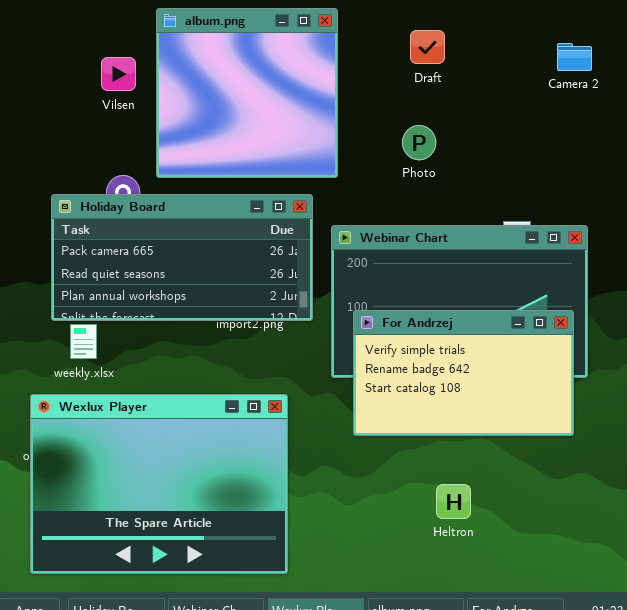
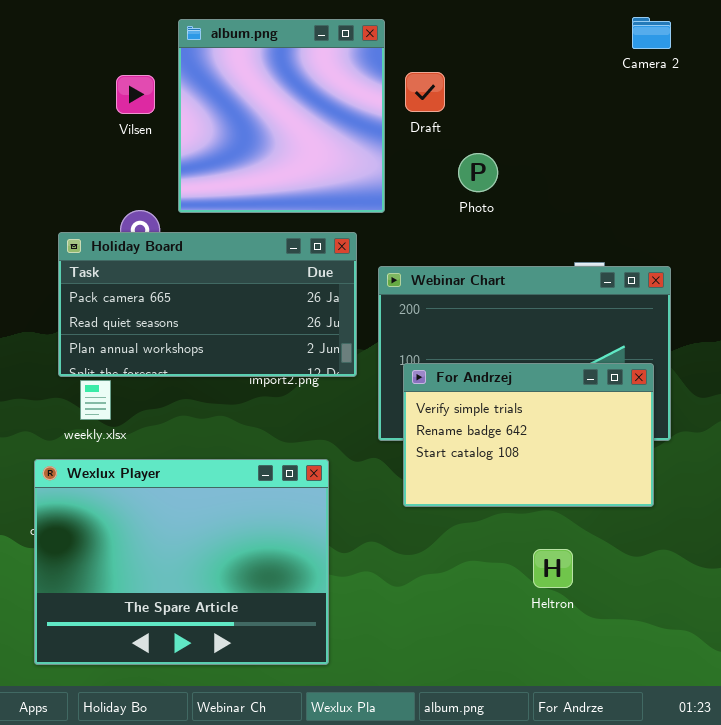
Draft: [410,30,445,64] -> [405,72,445,112], moved
Camera 2: [557,43,592,71] -> [632,17,671,49], moved
Heltron: [436,484,471,519] -> [533,549,573,588], moved

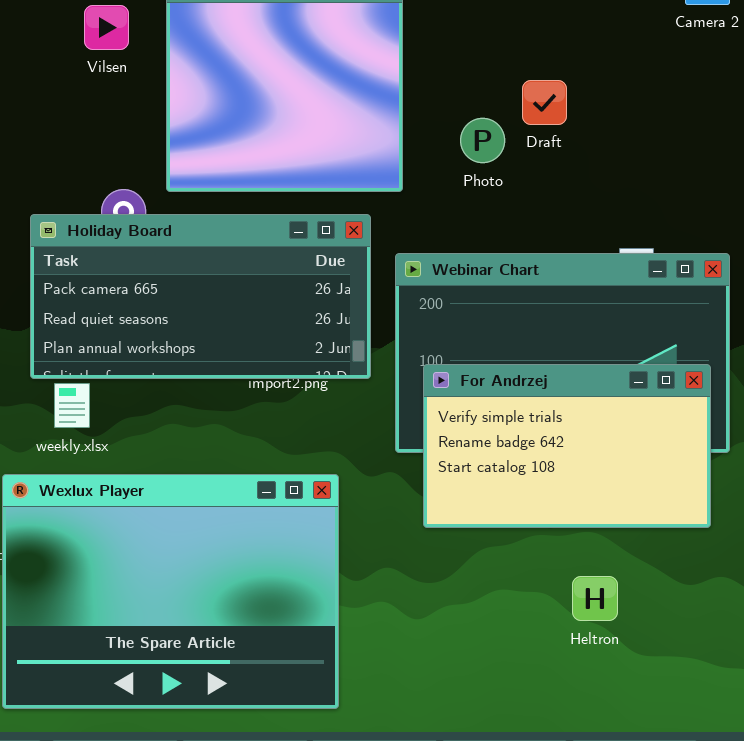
Draft: [405,72,445,112] -> [522,80,567,125], moved
Vilsen: [116,75,155,114] -> [84,5,129,50], moved
Photo: [458,153,498,192] -> [460,118,505,163], moved

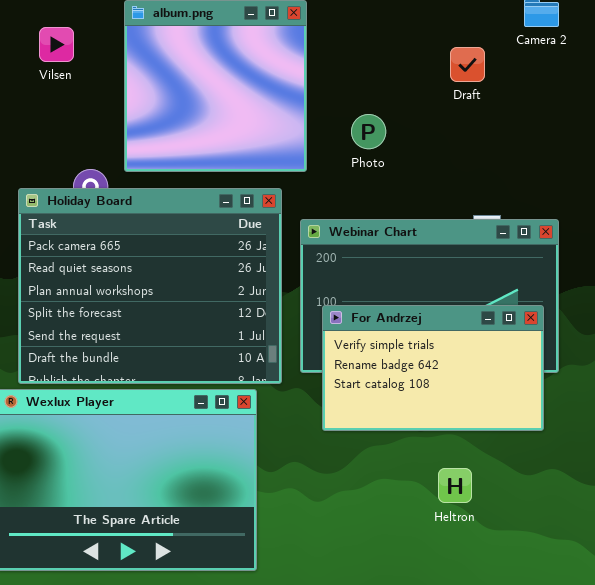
Vilsen: [84,5,129,50] -> [39,27,74,62], moved
Draft: [522,80,567,125] -> [450,47,485,82], moved
Holiday Board: [30,214,371,379] -> [18,188,282,384], resized

